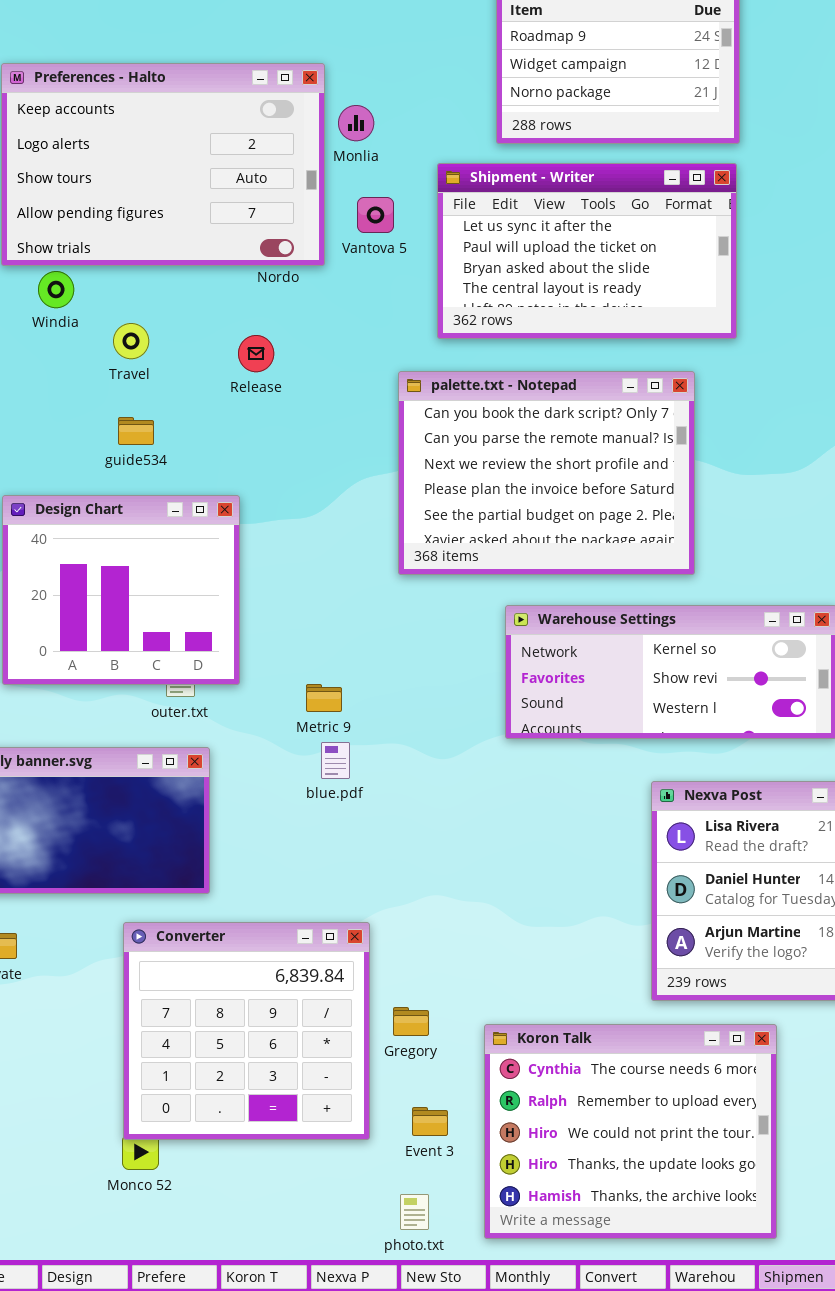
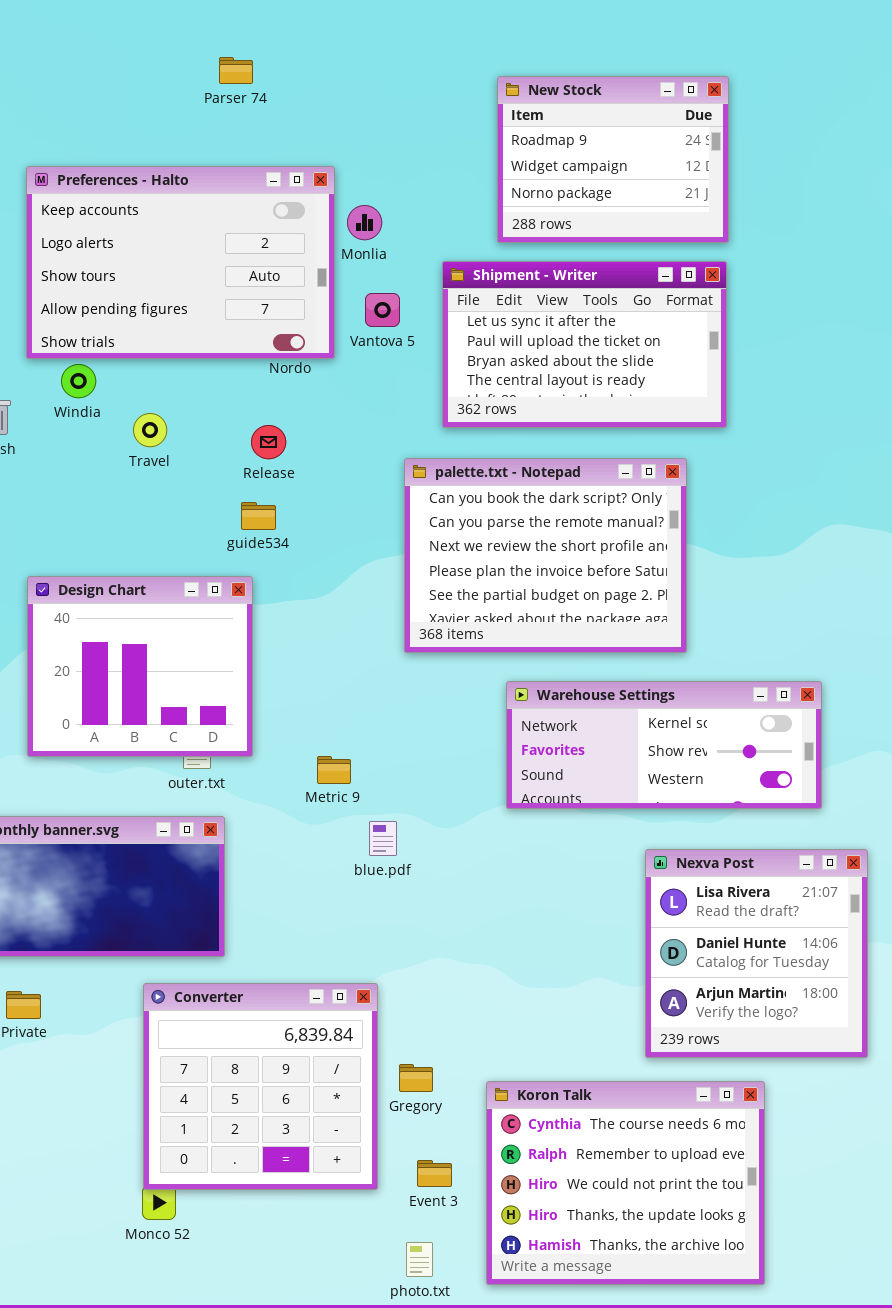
guide534: [118,417,154,445] -> [241,502,276,530], moved
blue.pdf: [321,742,350,779] -> [369,821,397,856], moved

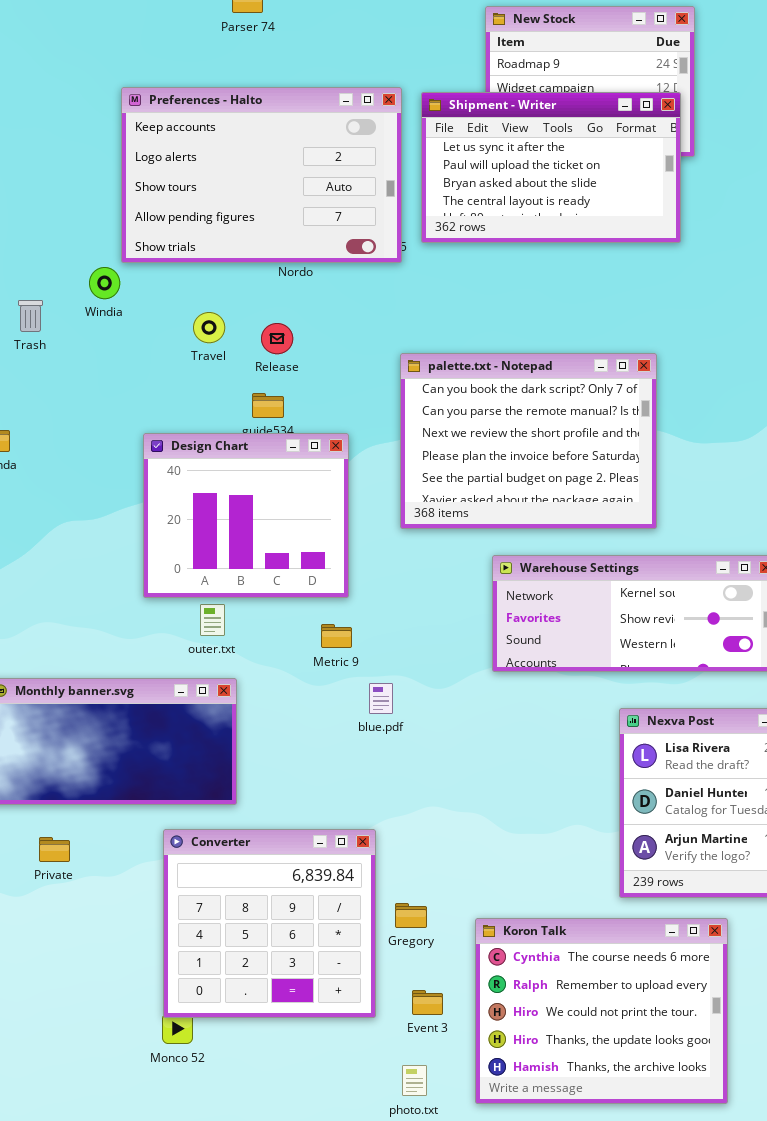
Preferences - Halto: [26,166,335,359] -> [121,87,402,263], moved
Shipment - Writer: [442,261,727,428] -> [421,92,681,243], moved
Travel: [133,413,167,447] -> [193,312,225,343], moved
Design Chart: [27,576,253,757] -> [143,433,349,598], moved

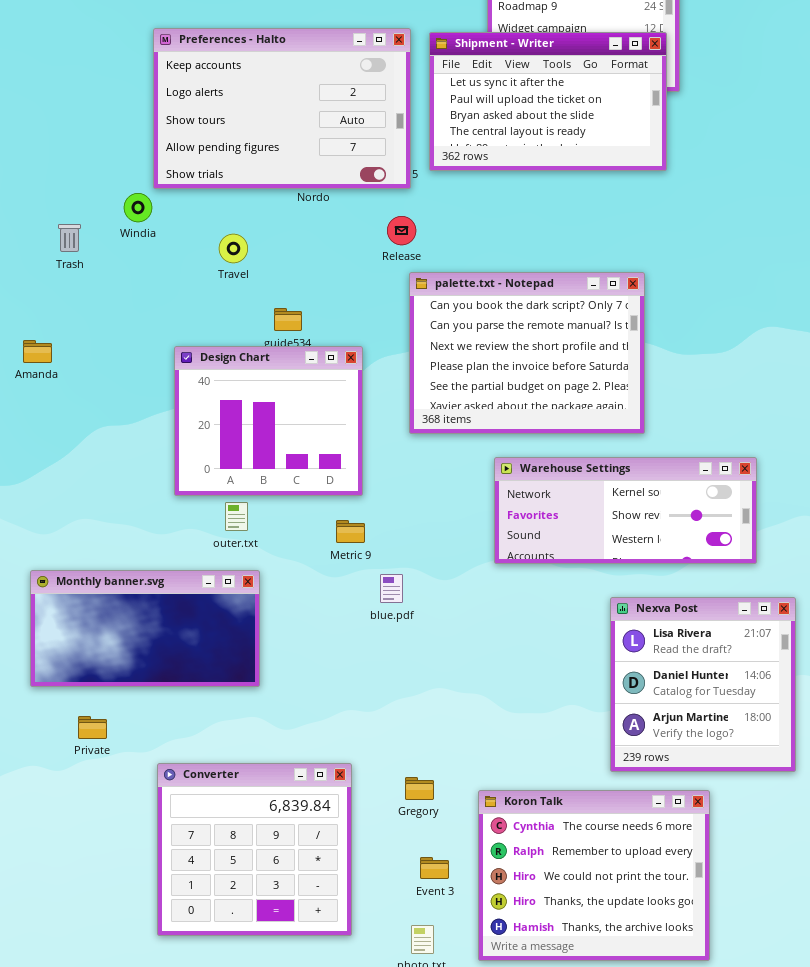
Release: [261,323,293,354] -> [387,216,416,245], moved
Converter: [163,829,376,1018] -> [157,763,352,936], moved

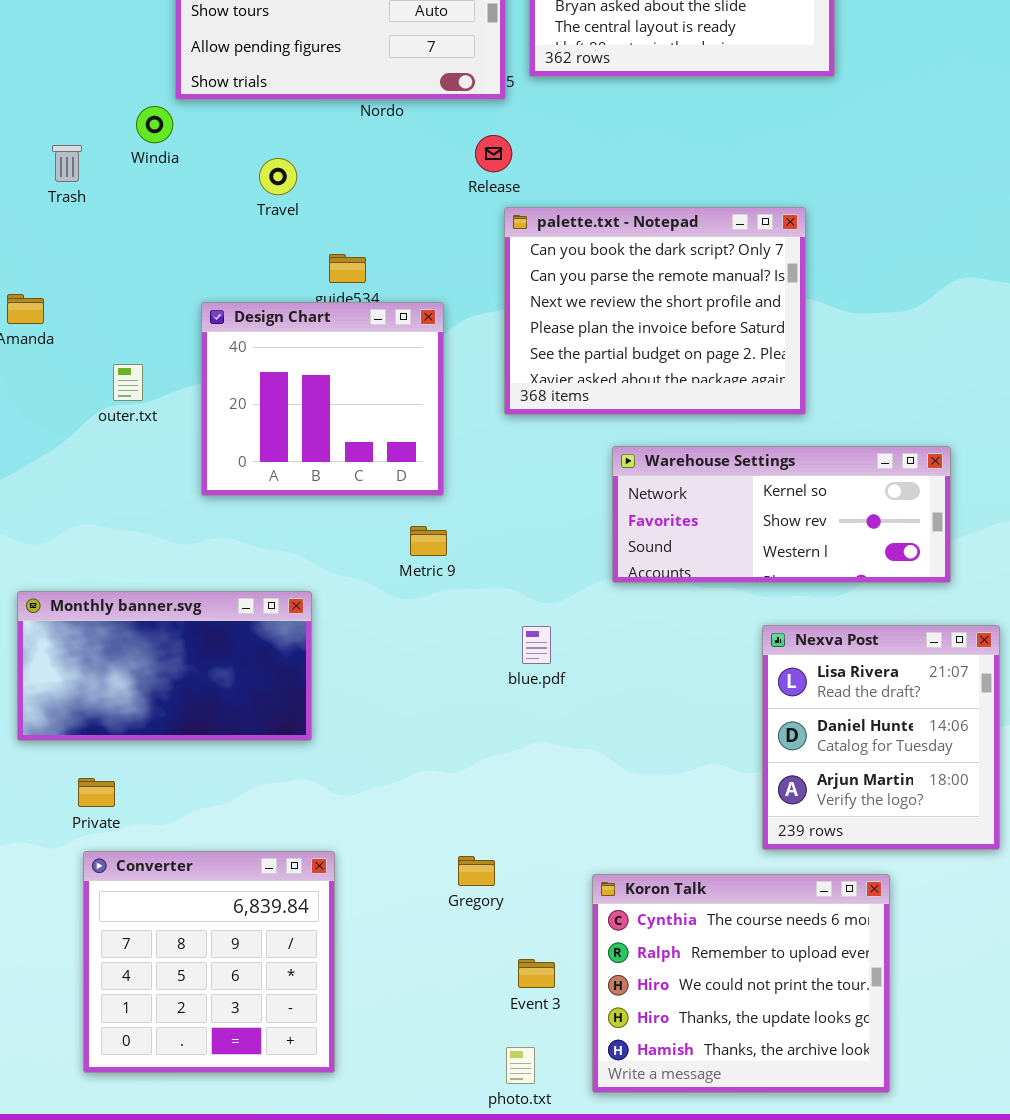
outer.txt: [225,502,248,531] -> [113,364,143,401], moved
blue.pdf: [380,574,403,603] -> [522,626,551,664], moved
Converter: [157,763,352,936] -> [83,851,335,1073], moved
Gregory: [405,777,434,800] -> [458,856,495,886], moved

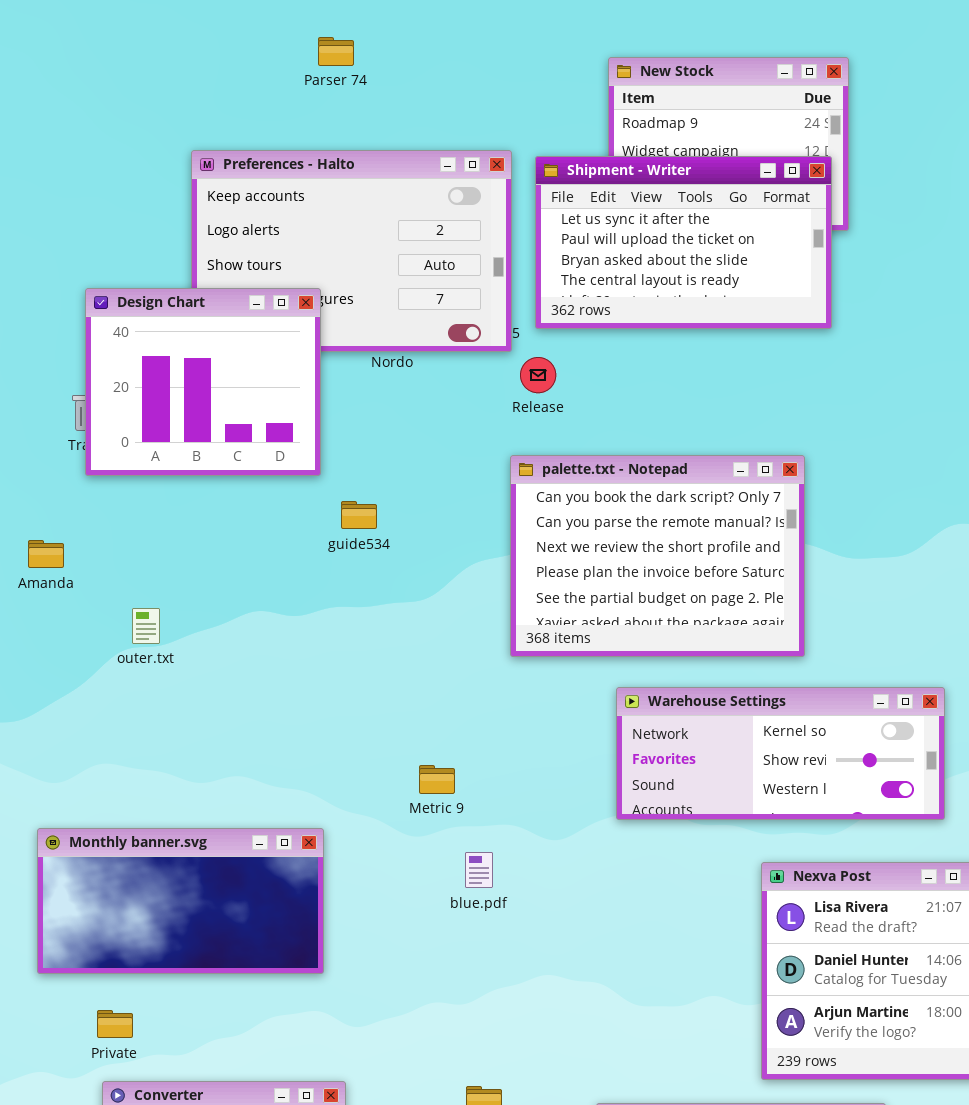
Release: [475,135,512,172] -> [520,357,556,393], moved
Design Chart: [201,302,444,496] -> [85,288,321,476], moved
blue.pdf: [522,626,551,664] -> [465,852,493,888], moved

